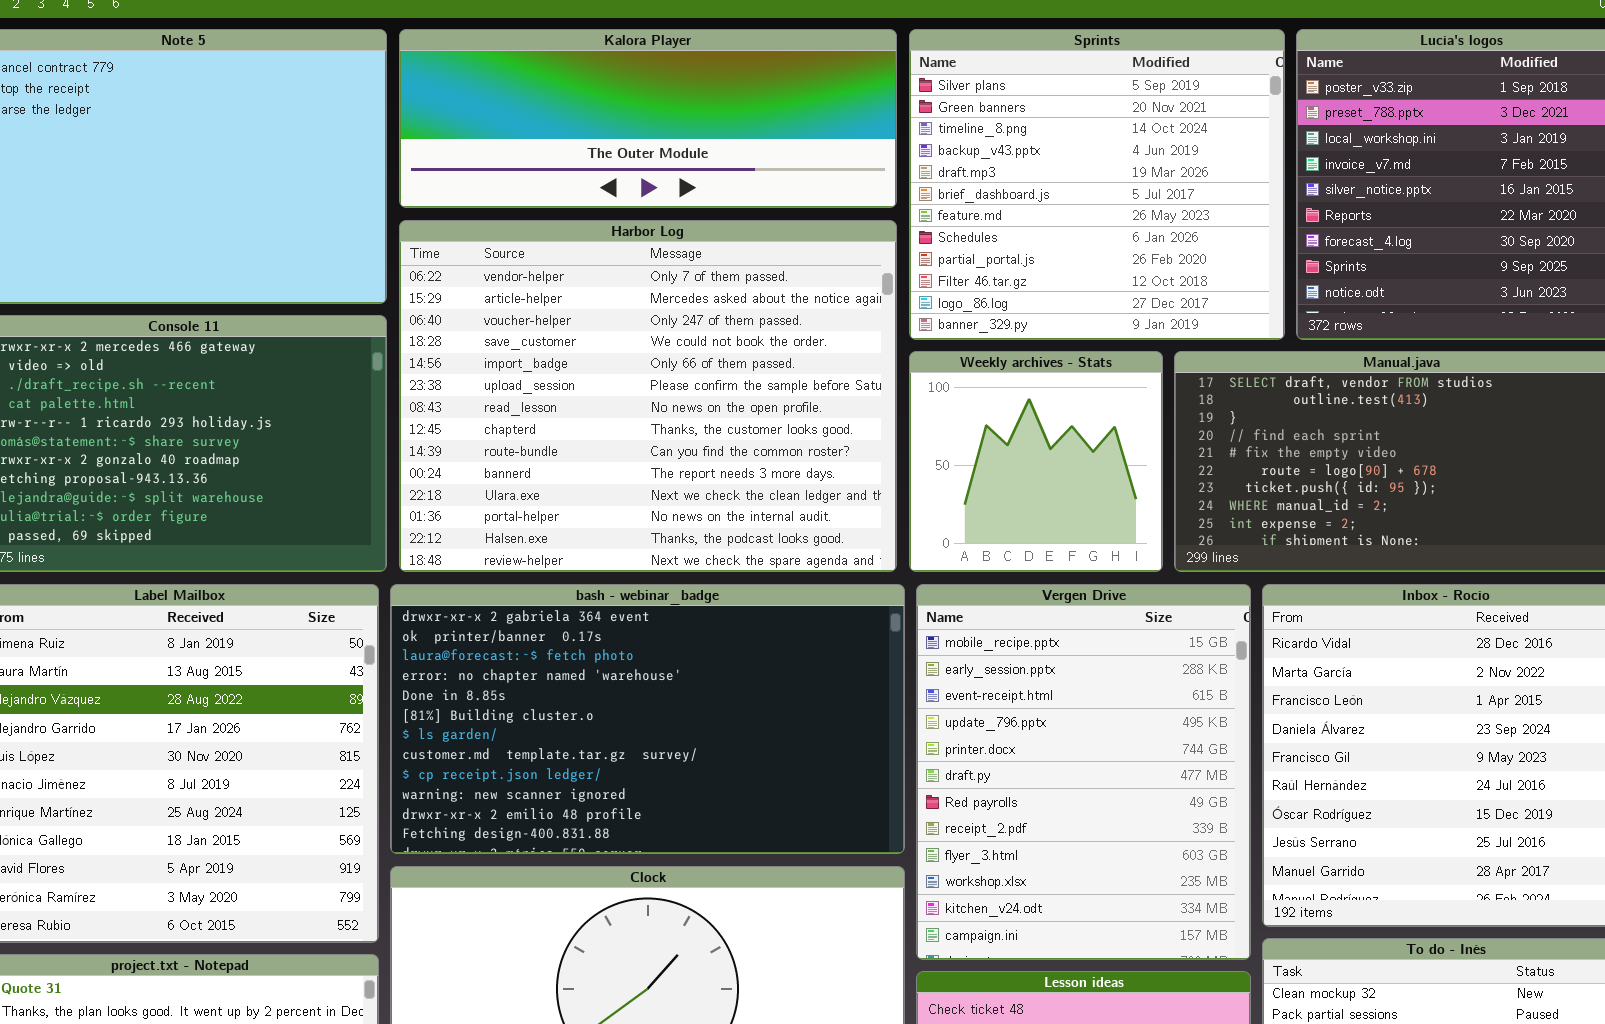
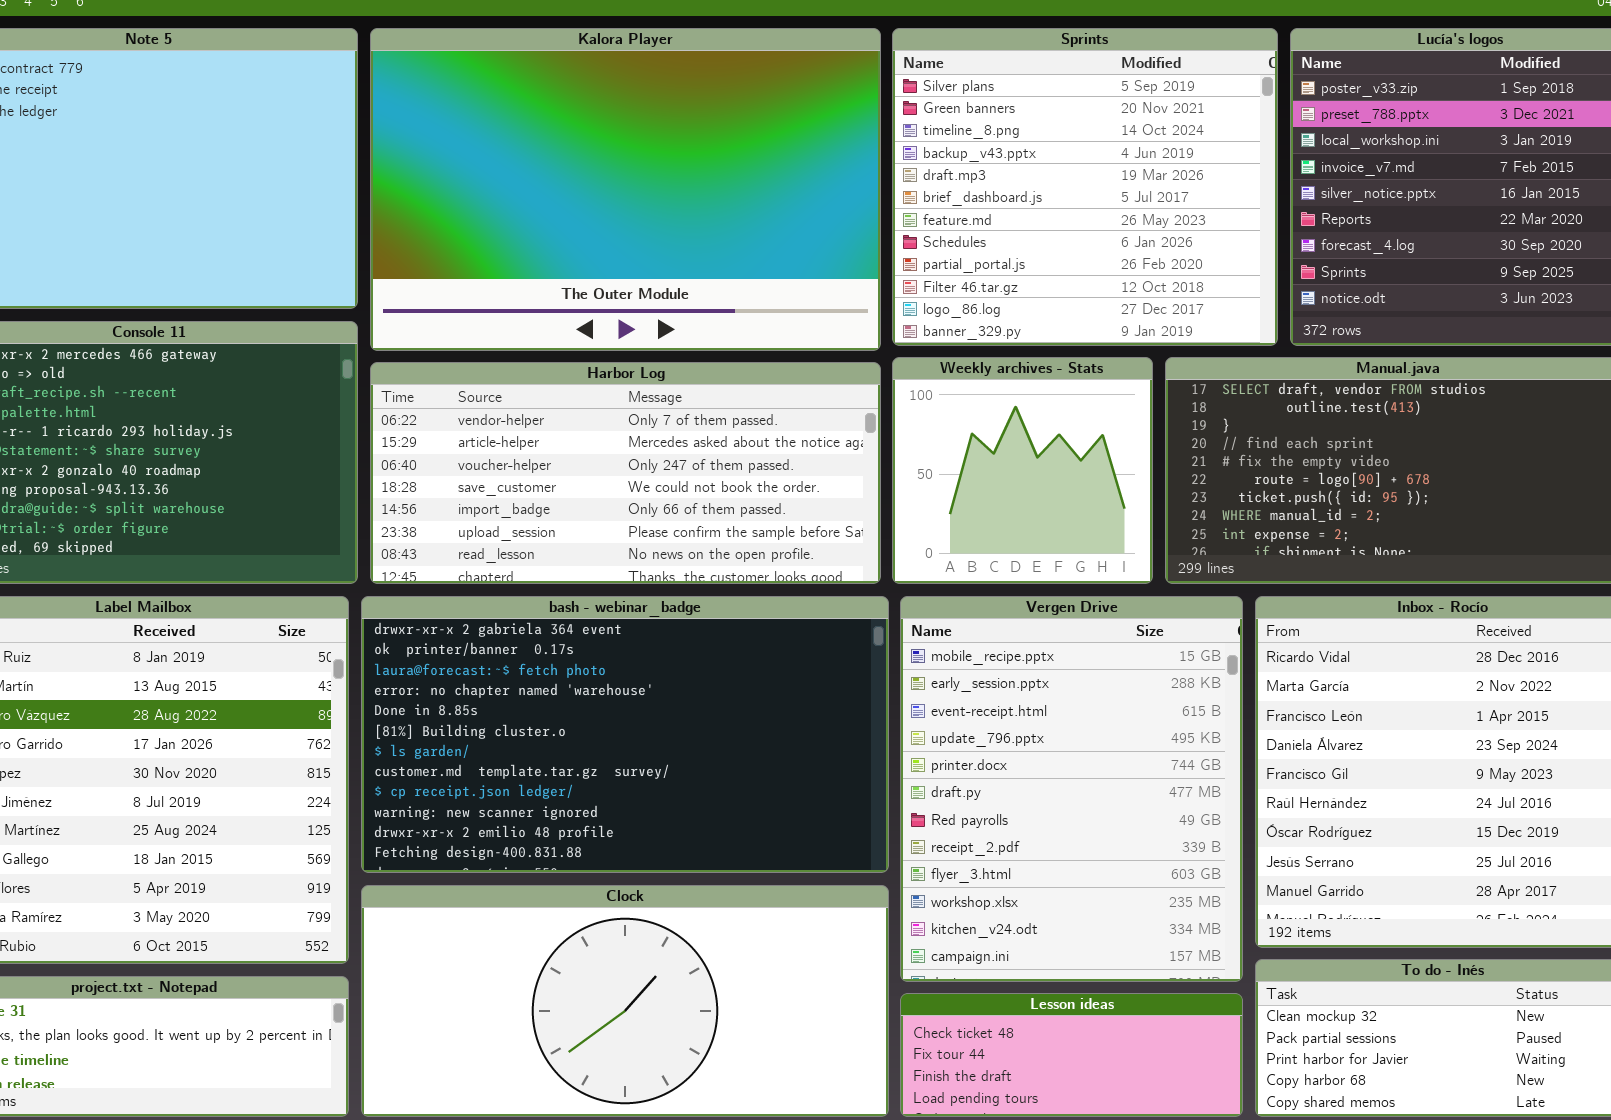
Kalora Player: [399,29,897,208] -> [370,28,881,351], resized
Harbor Log: [399,220,897,572] -> [370,362,881,584], resized

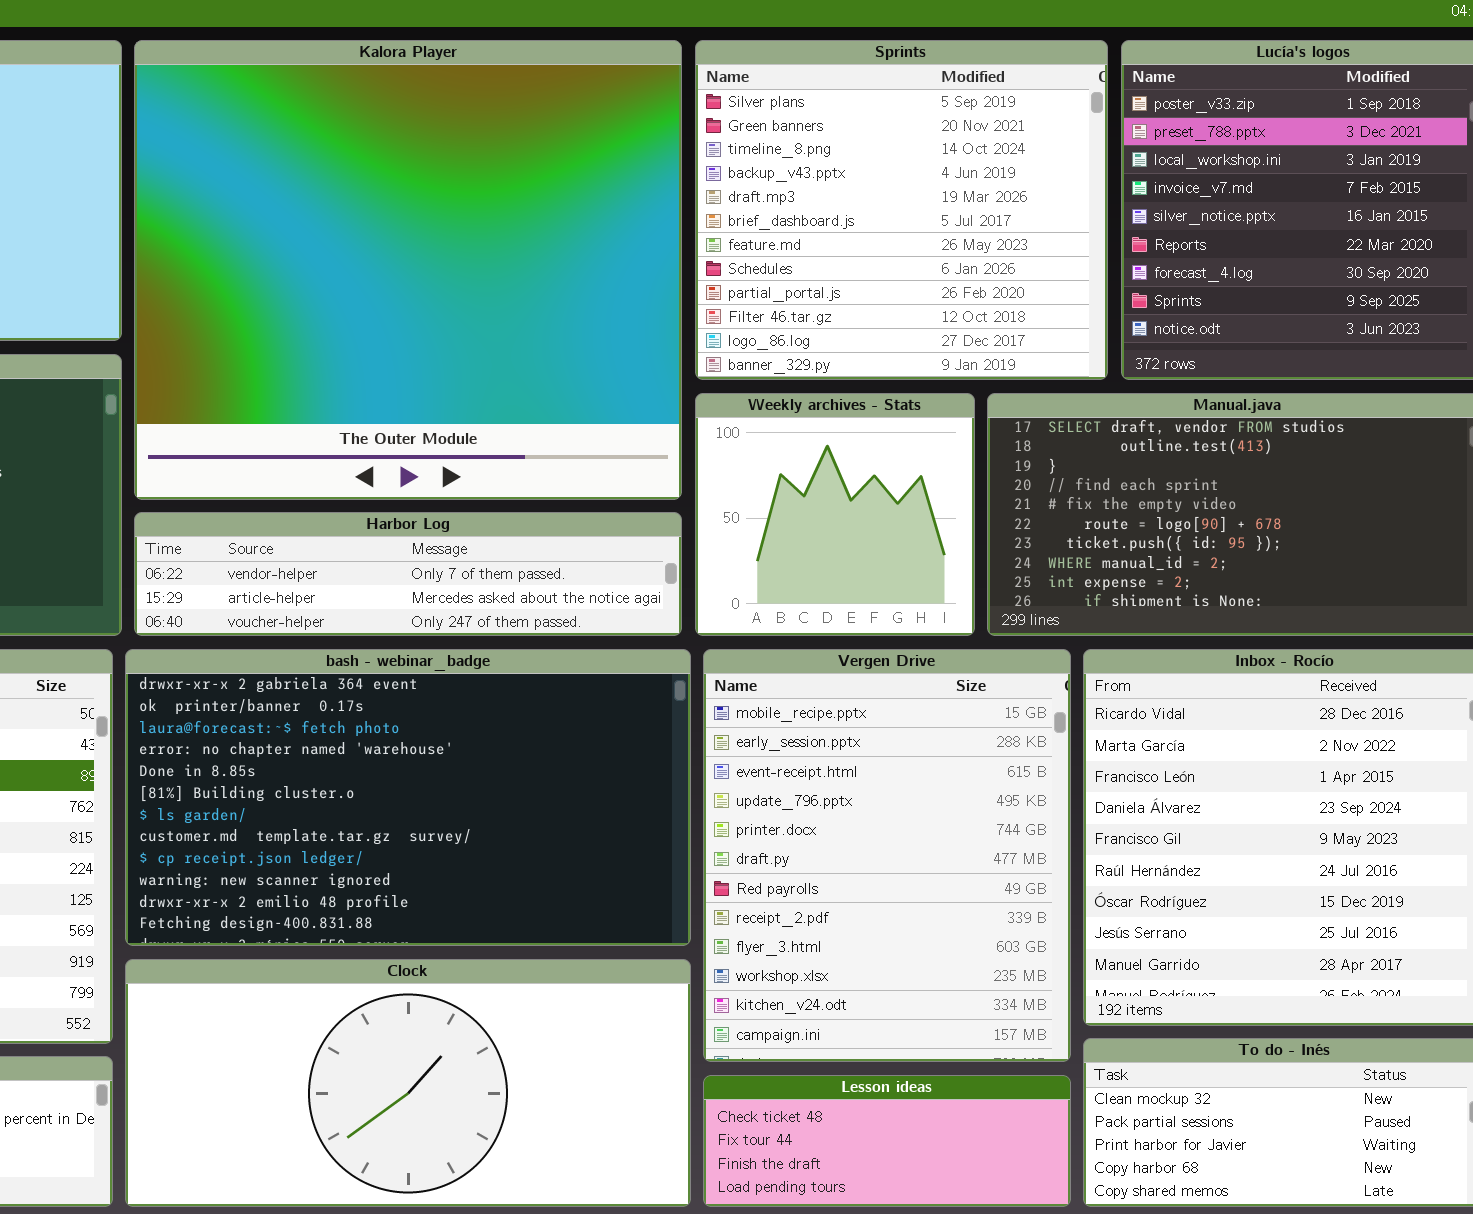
Kalora Player: [370,28,881,351] -> [134,40,682,500], resized
Harbor Log: [370,362,881,584] -> [134,512,682,636], resized

